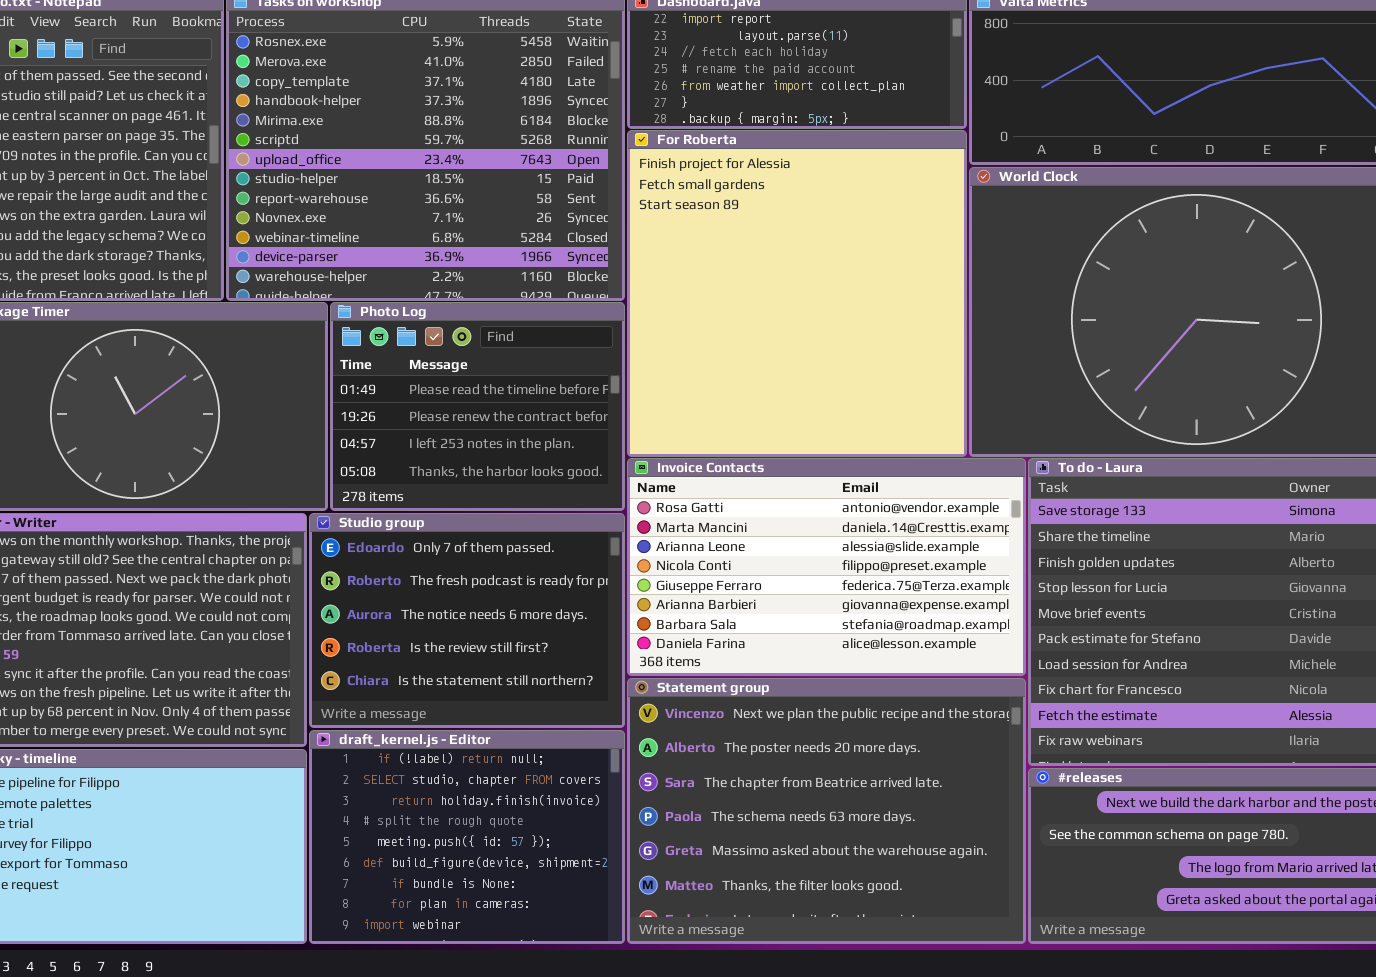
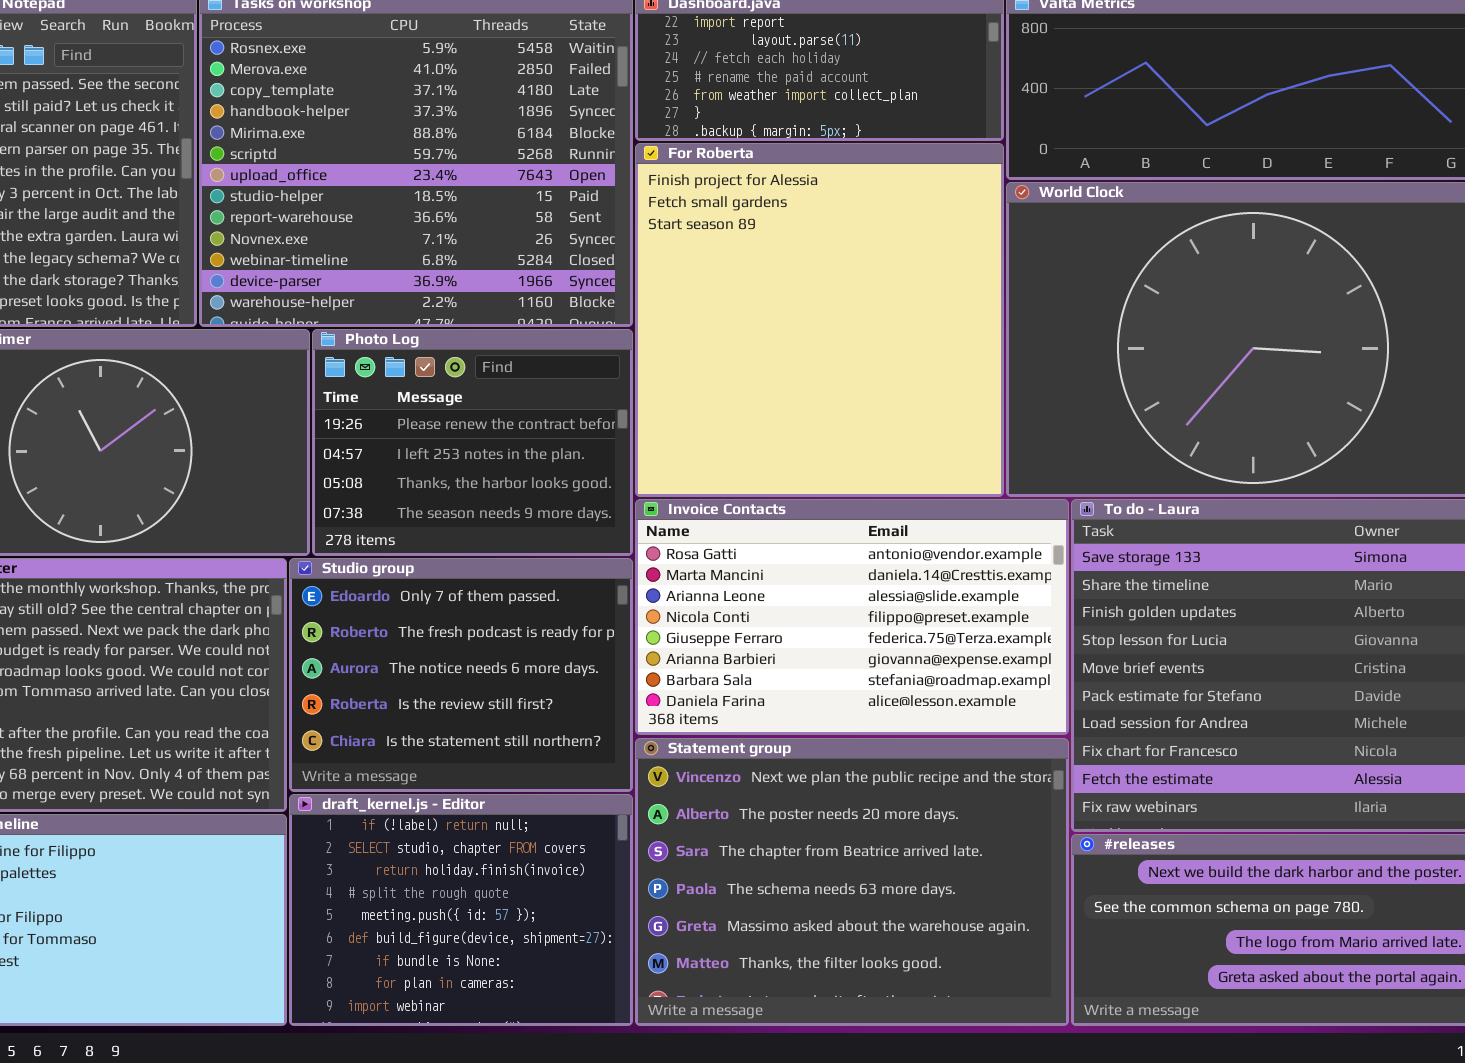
Photo Log: [330,302,625,511] -> [312,329,633,556], scrolled down 1 row

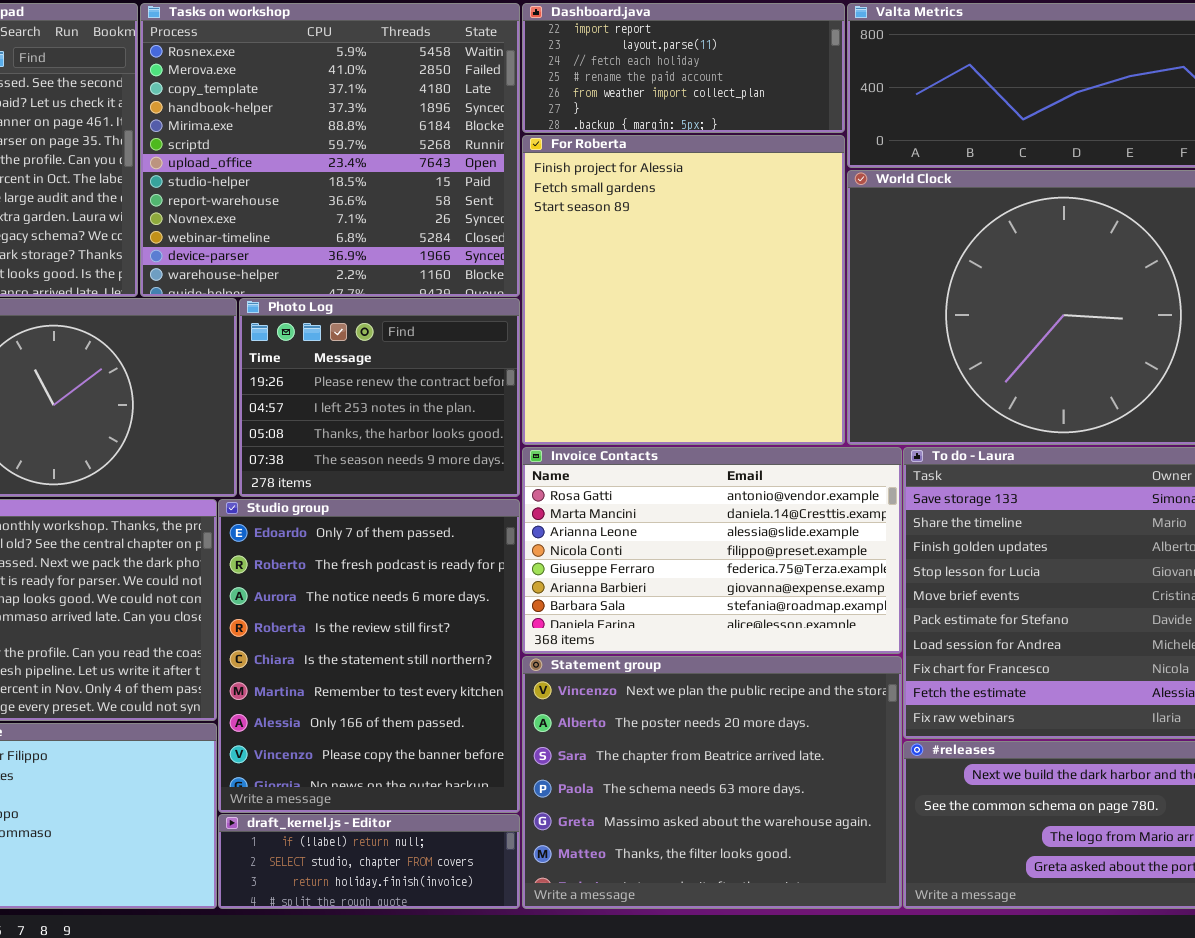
Studio group: [289,558,633,792] -> [218,499,520,813], resized
draft_kernel.js - Editor: [289,794,633,1026] -> [218,814,520,909], resized

